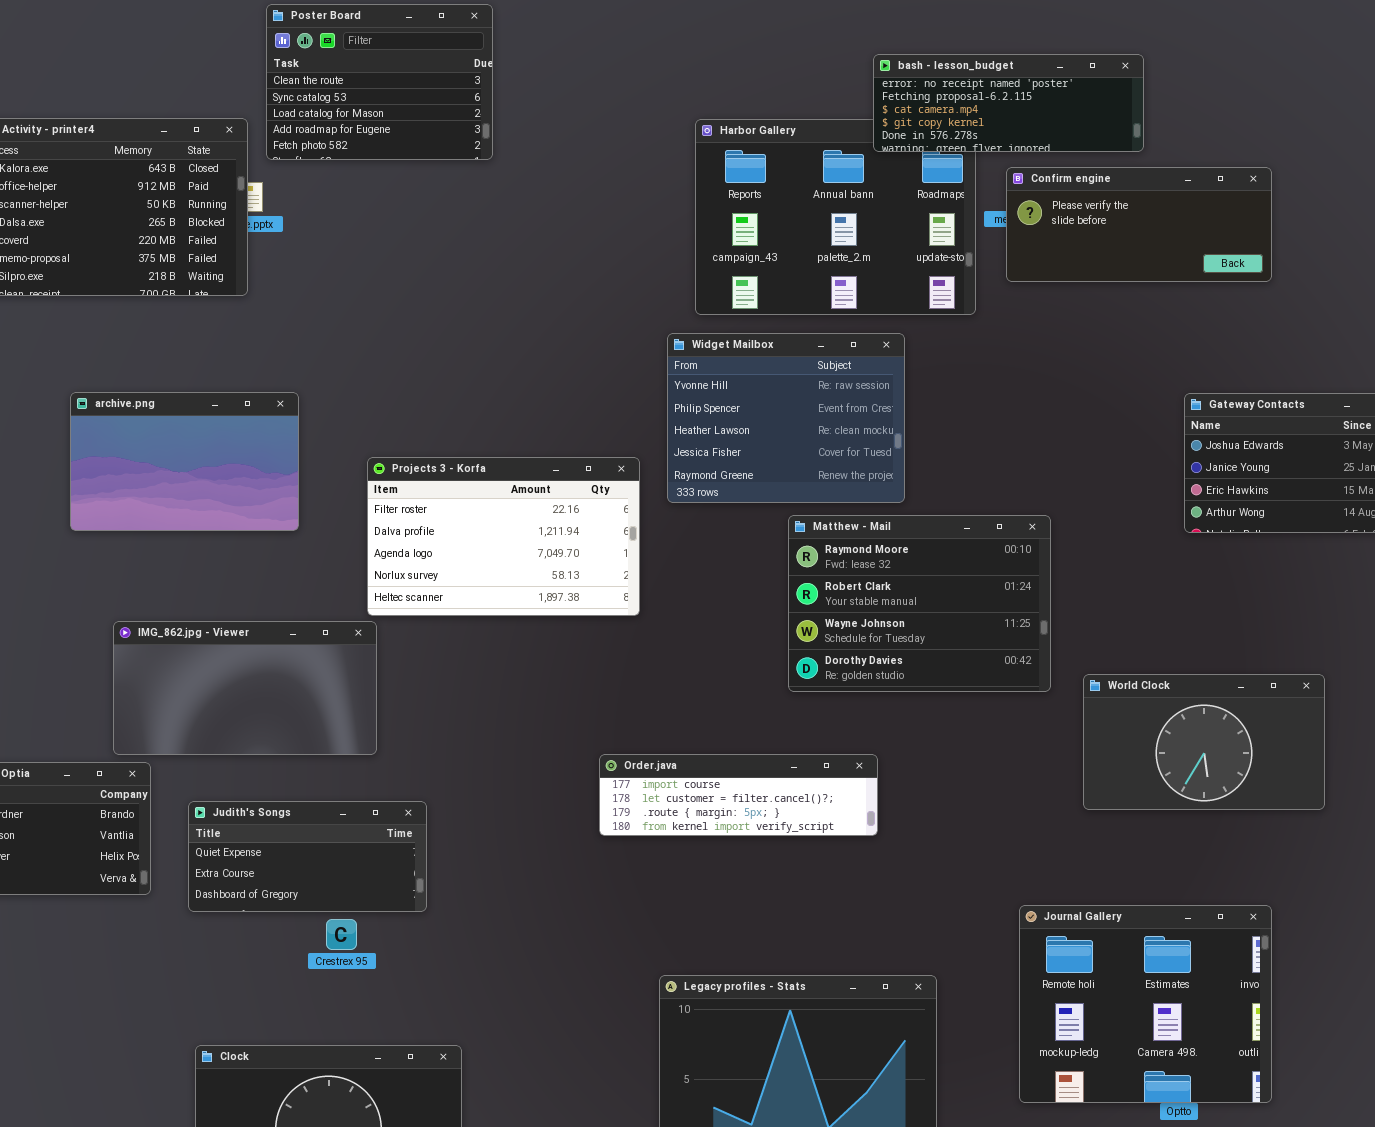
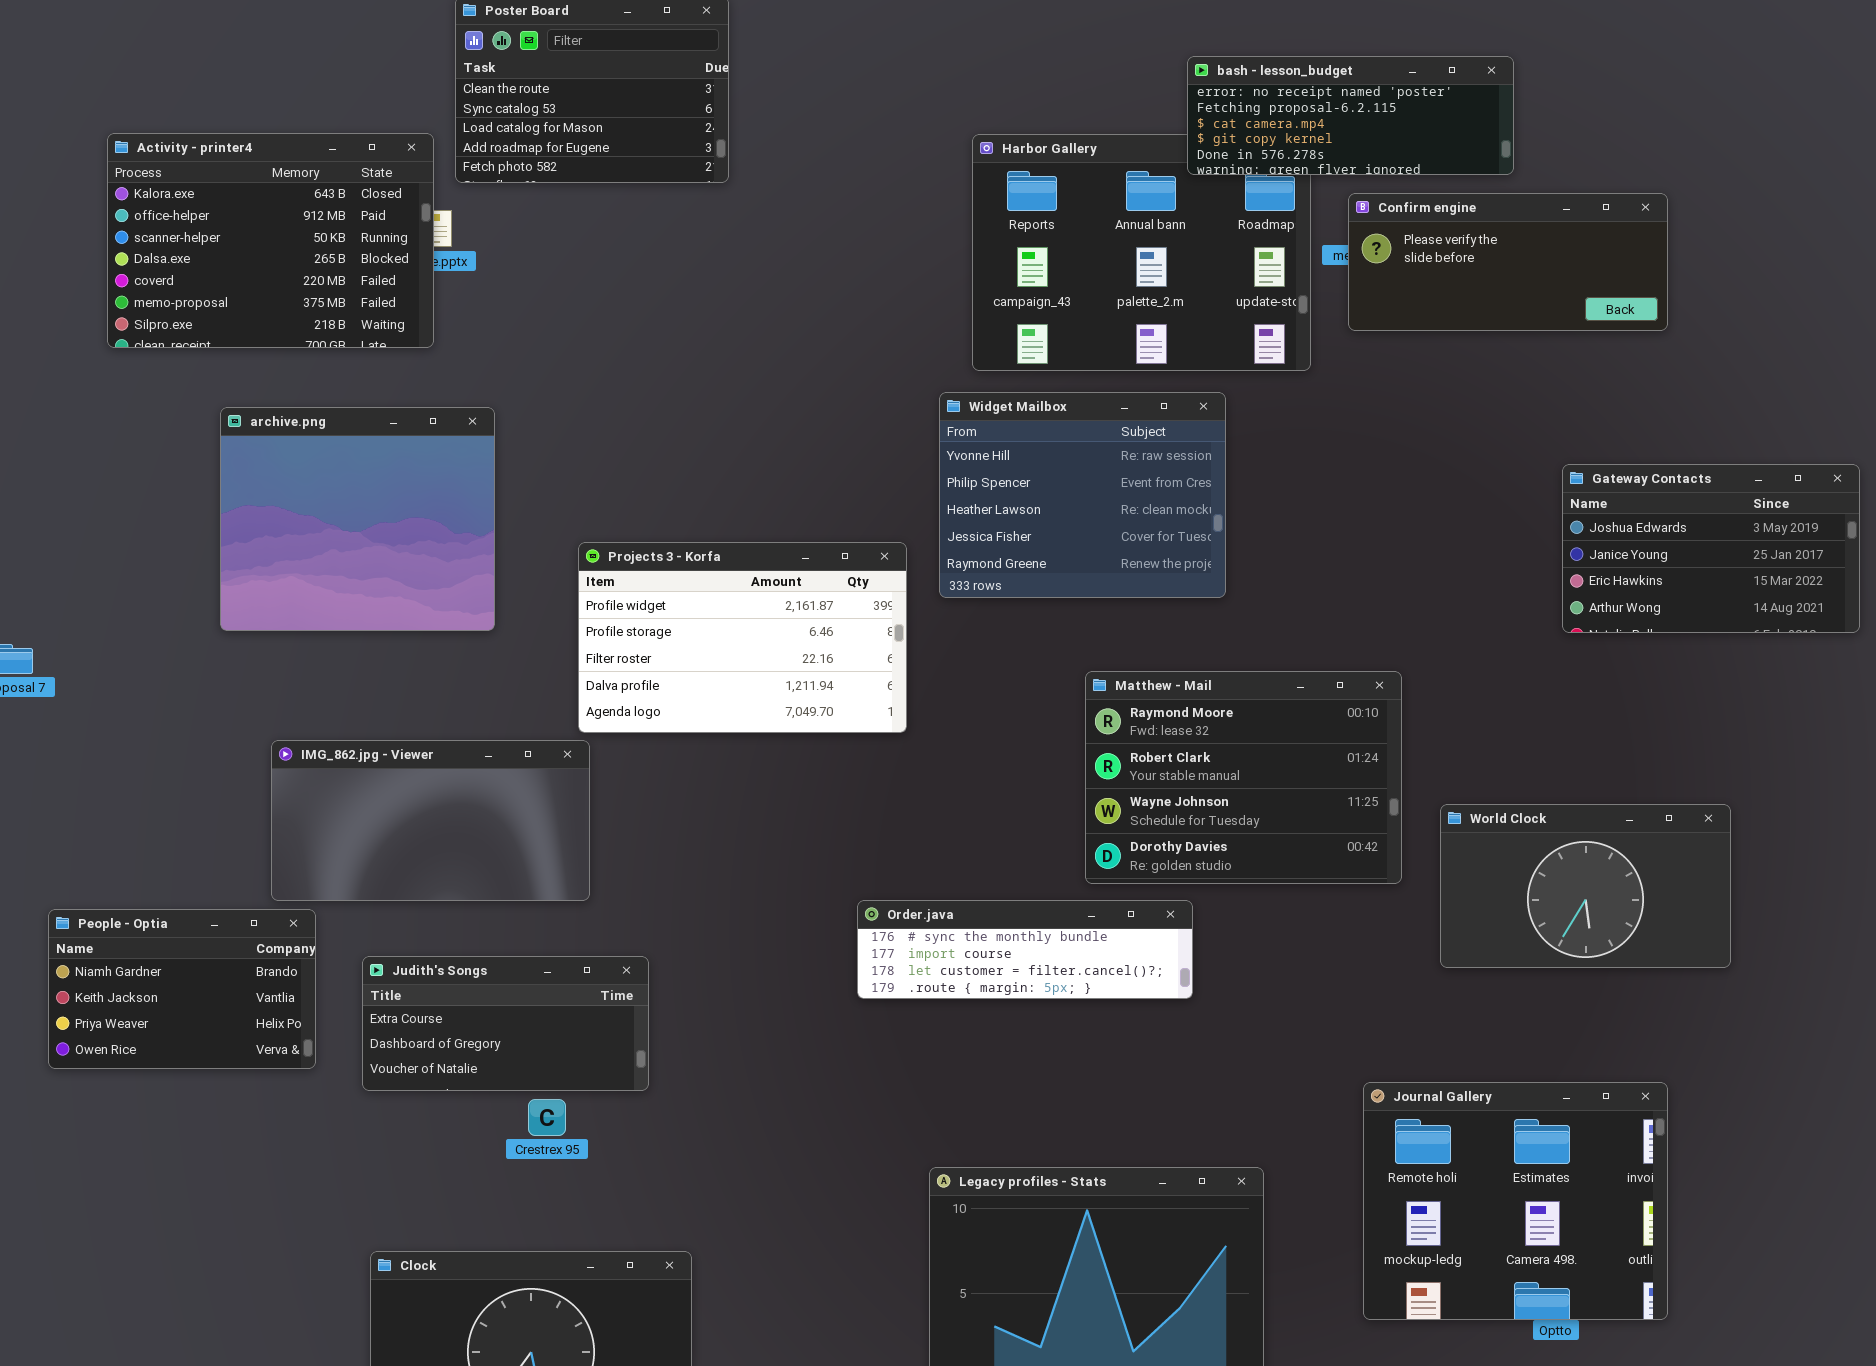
archive.png: [70,392,299,531] -> [220,407,495,631], resized
Projects 3 - Korfa: [367,457,640,616] -> [578,542,907,733], scrolled up 2 rows
Matthew - Mail: [788,515,1051,692] -> [1085,671,1402,884], moved
Order.java: [599,754,878,836] -> [857,900,1193,999], scrolled up 1 row
Judith's Songs: [188,801,427,912] -> [362,956,649,1091], scrolled down 1 row

